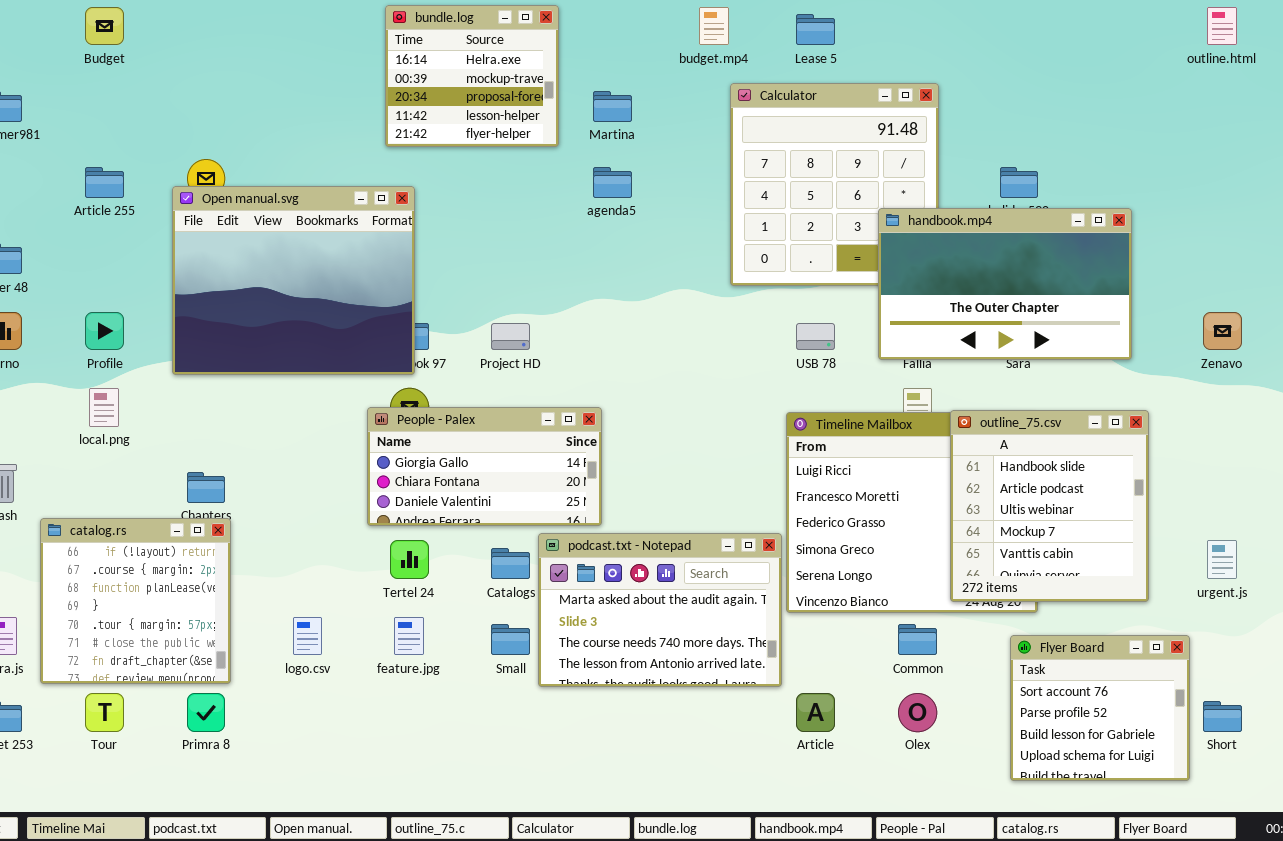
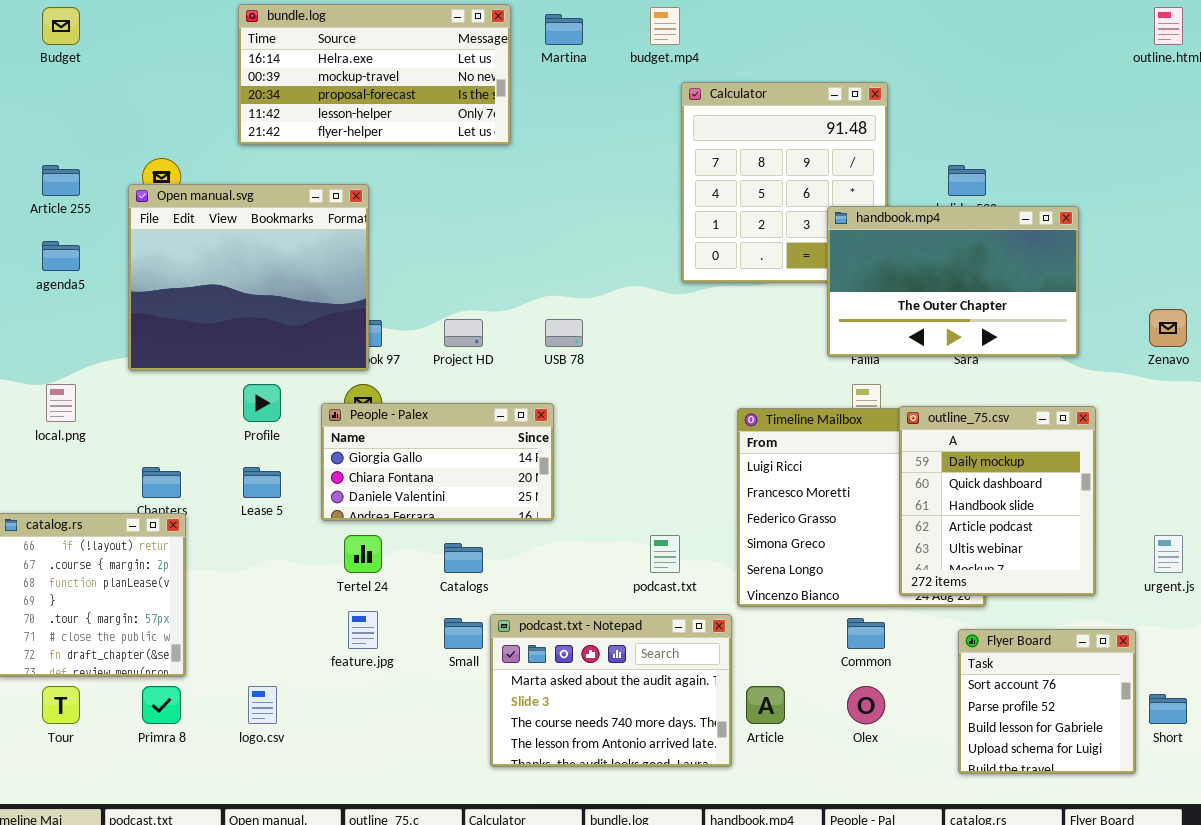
bundle.log: [385,5,559,147] -> [238,4,511,145], resized
Lease 5: [796,14,835,45] -> [243,467,281,498], moved
Martina: [593,91,632,122] -> [545,14,583,45], moved
agenda5: [593,167,632,198] -> [42,241,80,271], moved
Profile: [85,312,124,350] -> [243,384,281,422], moved
USB 78: [796,323,835,350] -> [545,319,583,347], moved
outline_75.csv: [950,410,1149,602] -> [899,406,1096,596], scrolled up 2 rows
podcast.txt - Notepad: [538,533,782,687] -> [490,614,732,767], moved
logo.csv: [293,617,322,655] -> [248,686,277,724], moved

